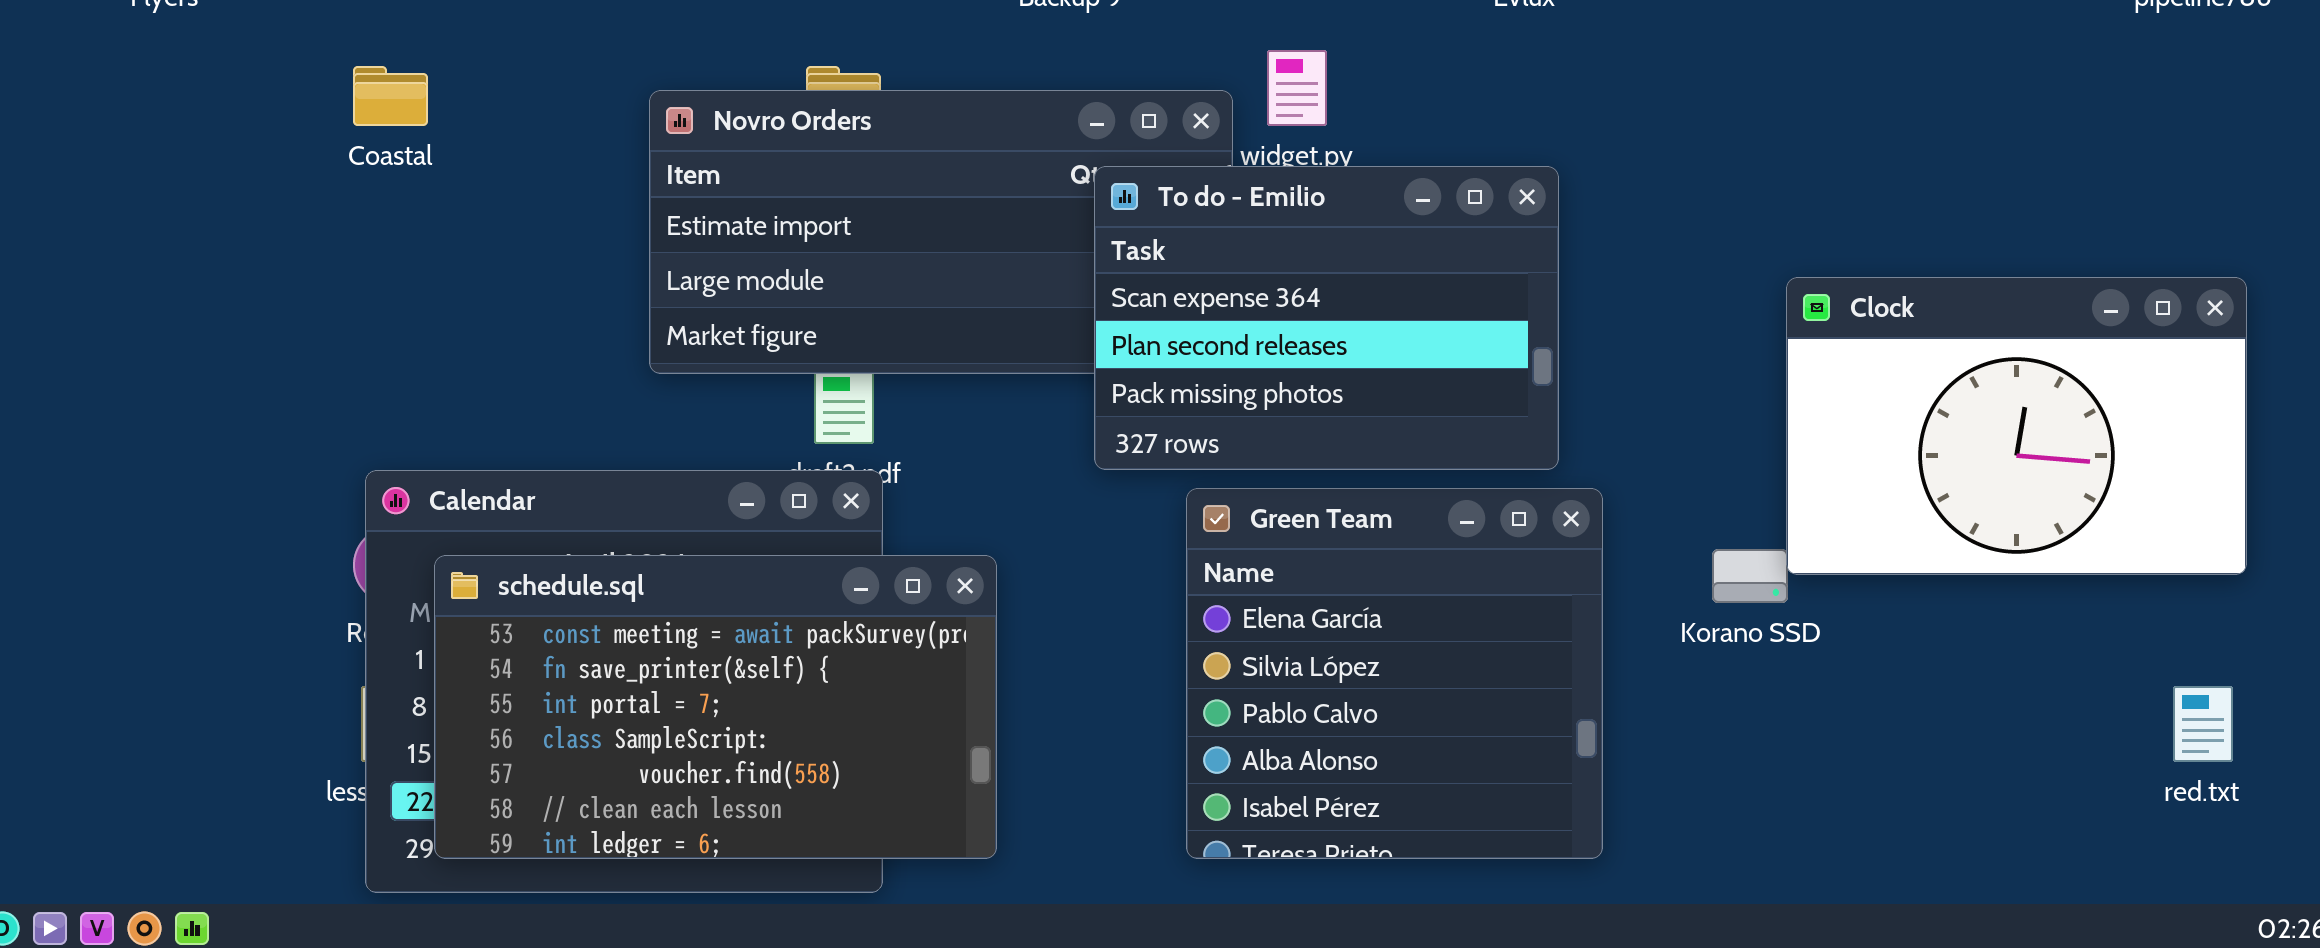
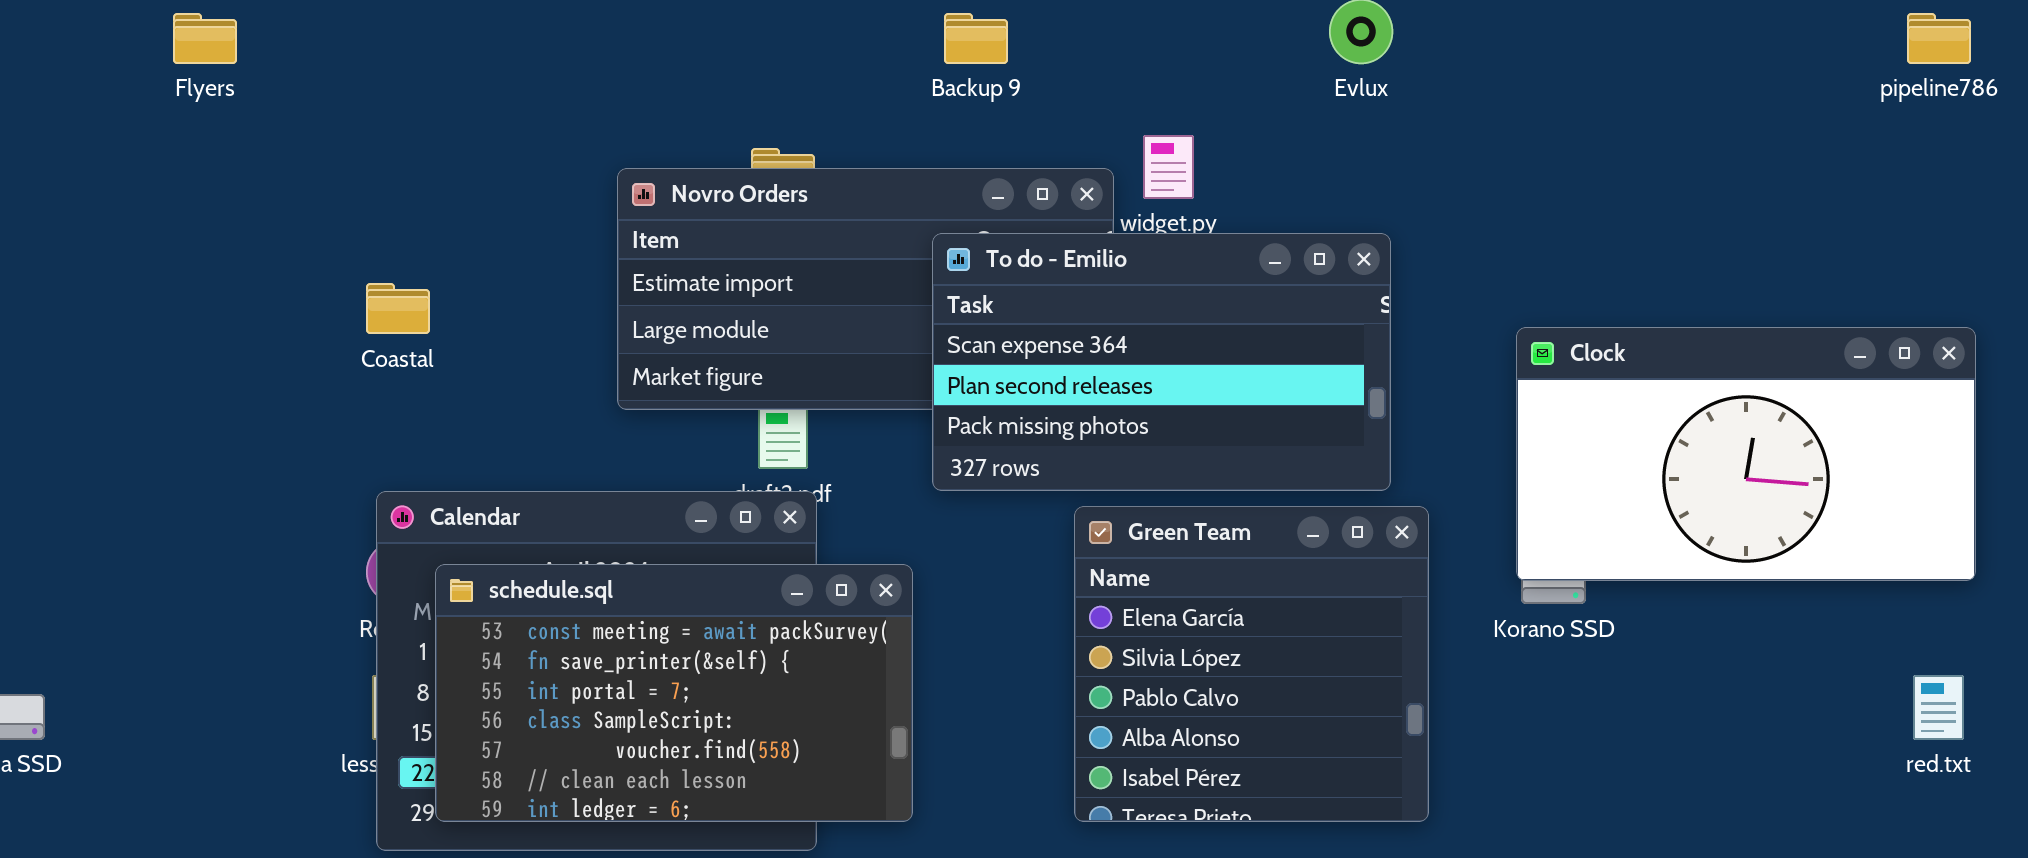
Coastal: [353,66,428,126] -> [366,283,430,334], moved
To do - Emilio: [1094,166,1559,470] -> [932,233,1391,491], resized
Clock: [1786,277,2247,575] -> [1516,327,1976,581], resized

